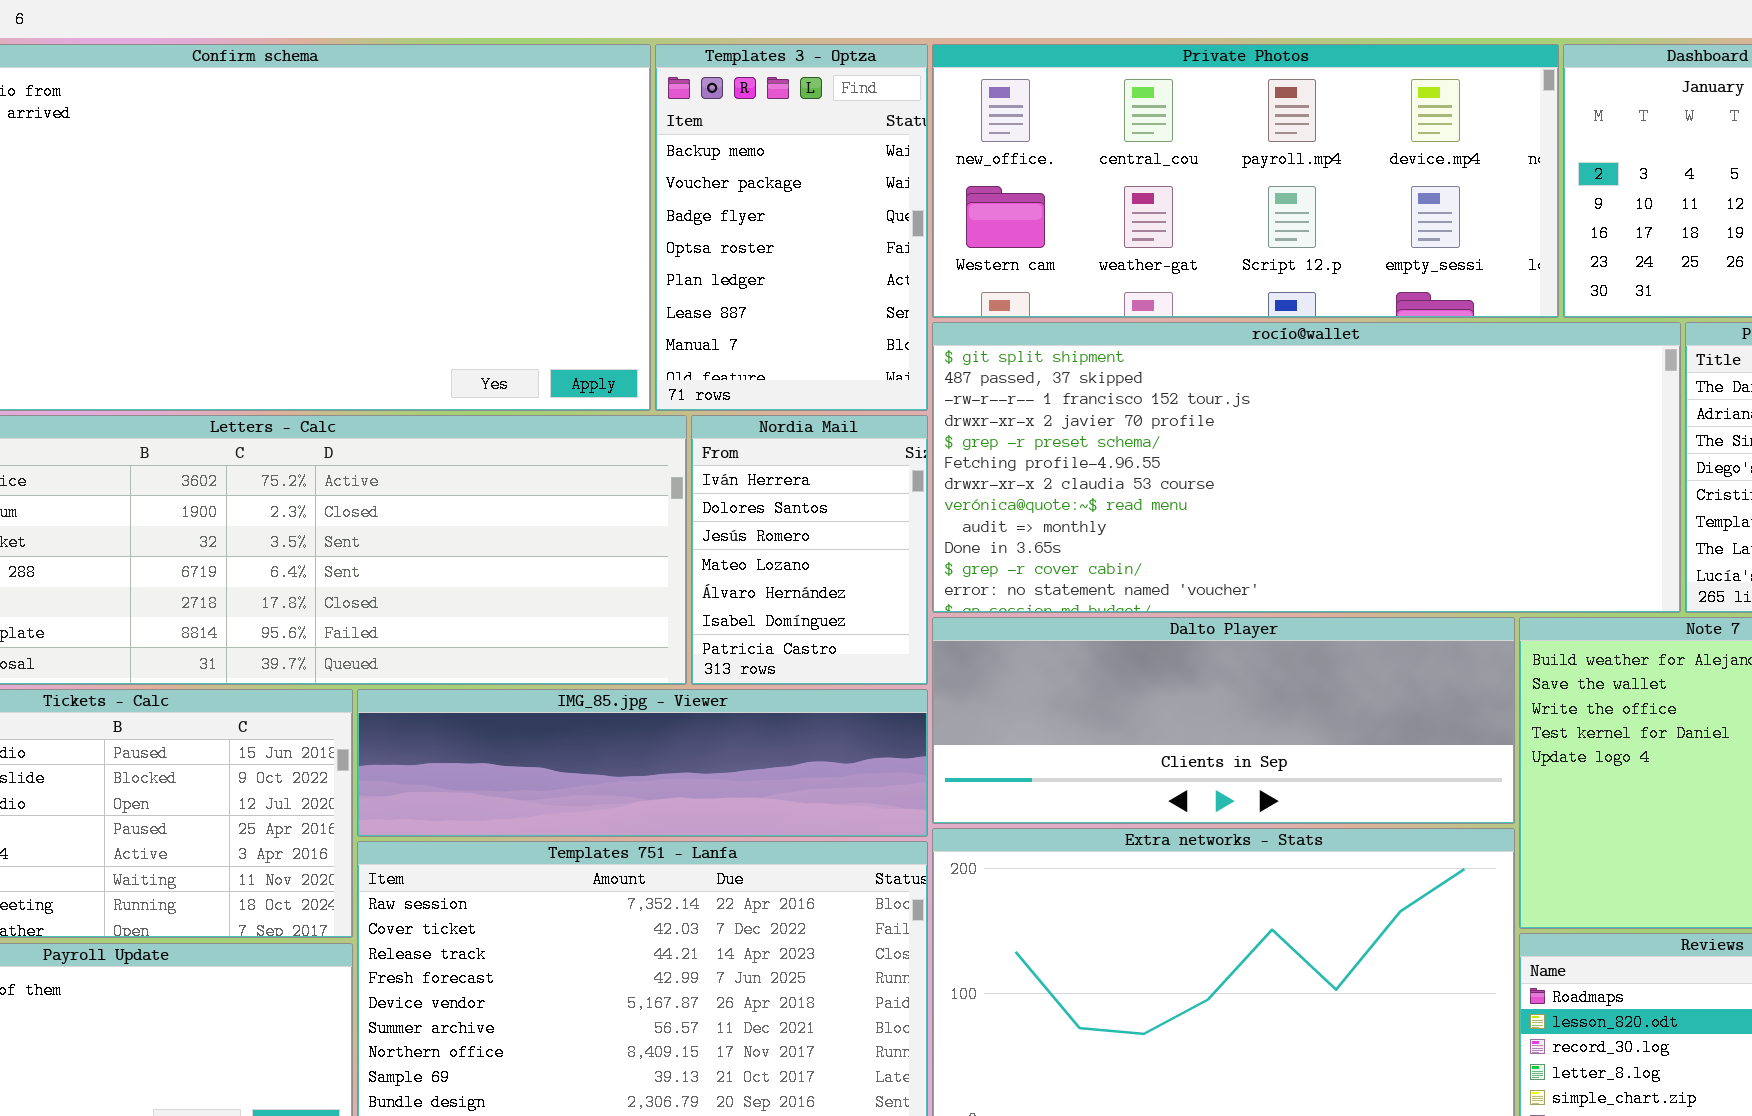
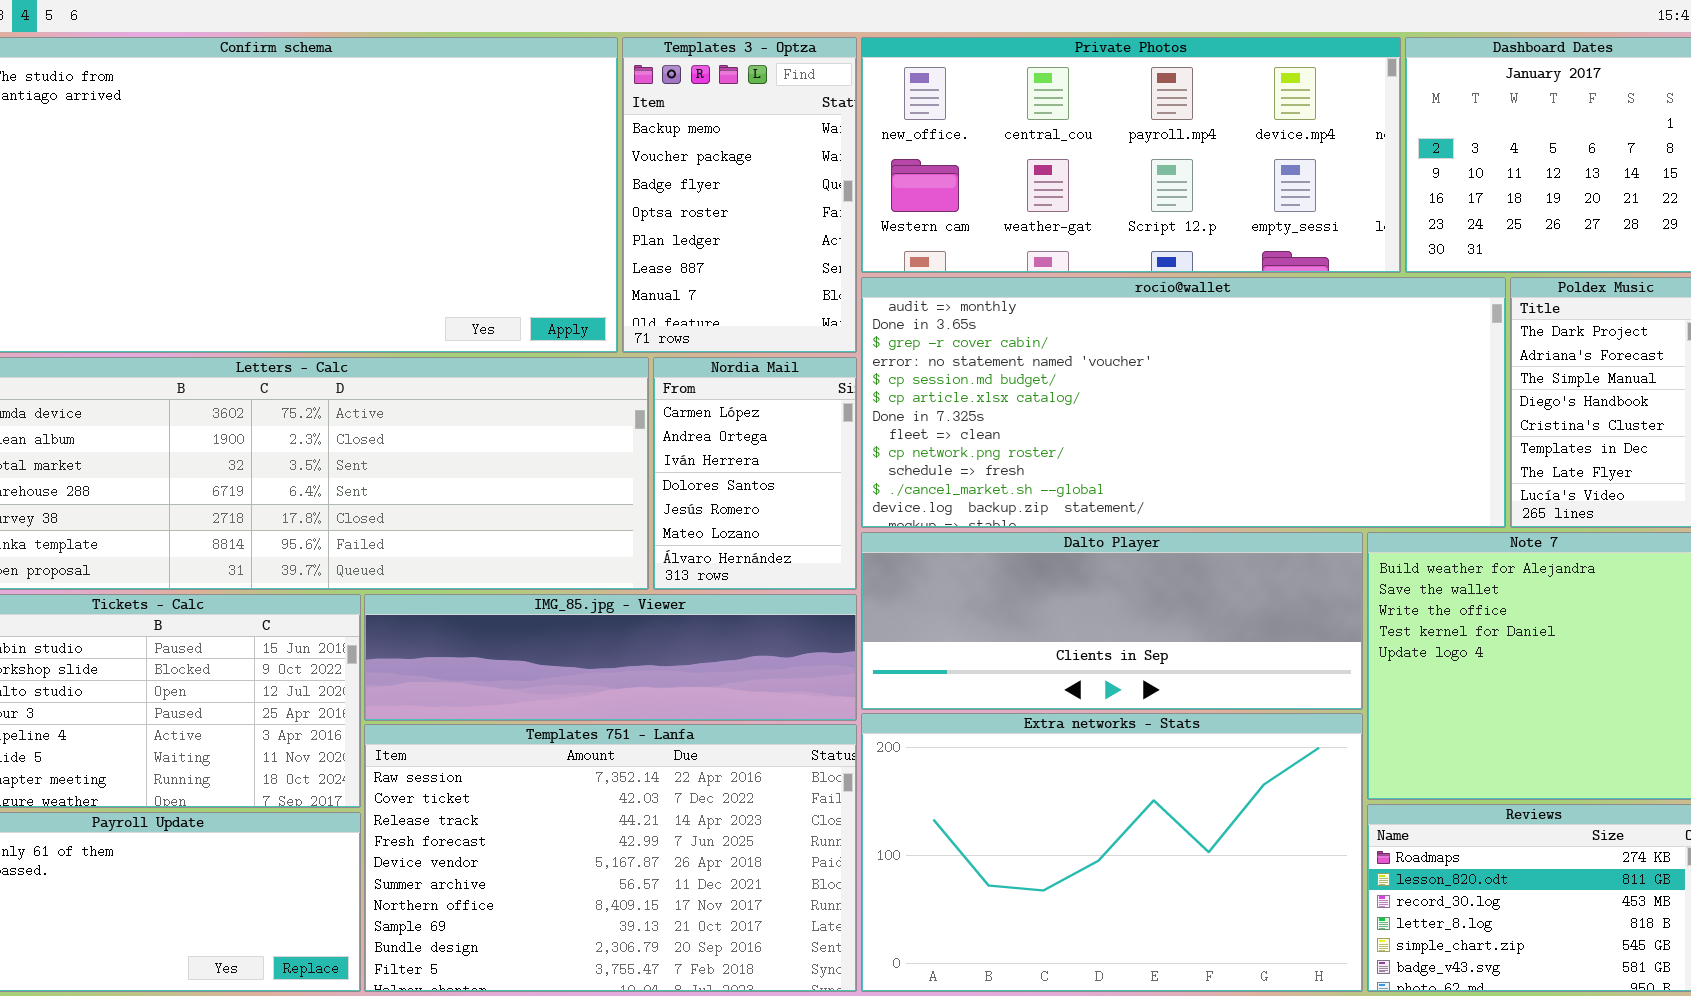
rocío@wallet: [932,322,1681,613] -> [861,277,1506,528], scrolled down 8 rows
Nordia Mail: [691,415,928,685] -> [653,357,857,590], scrolled up 2 rows

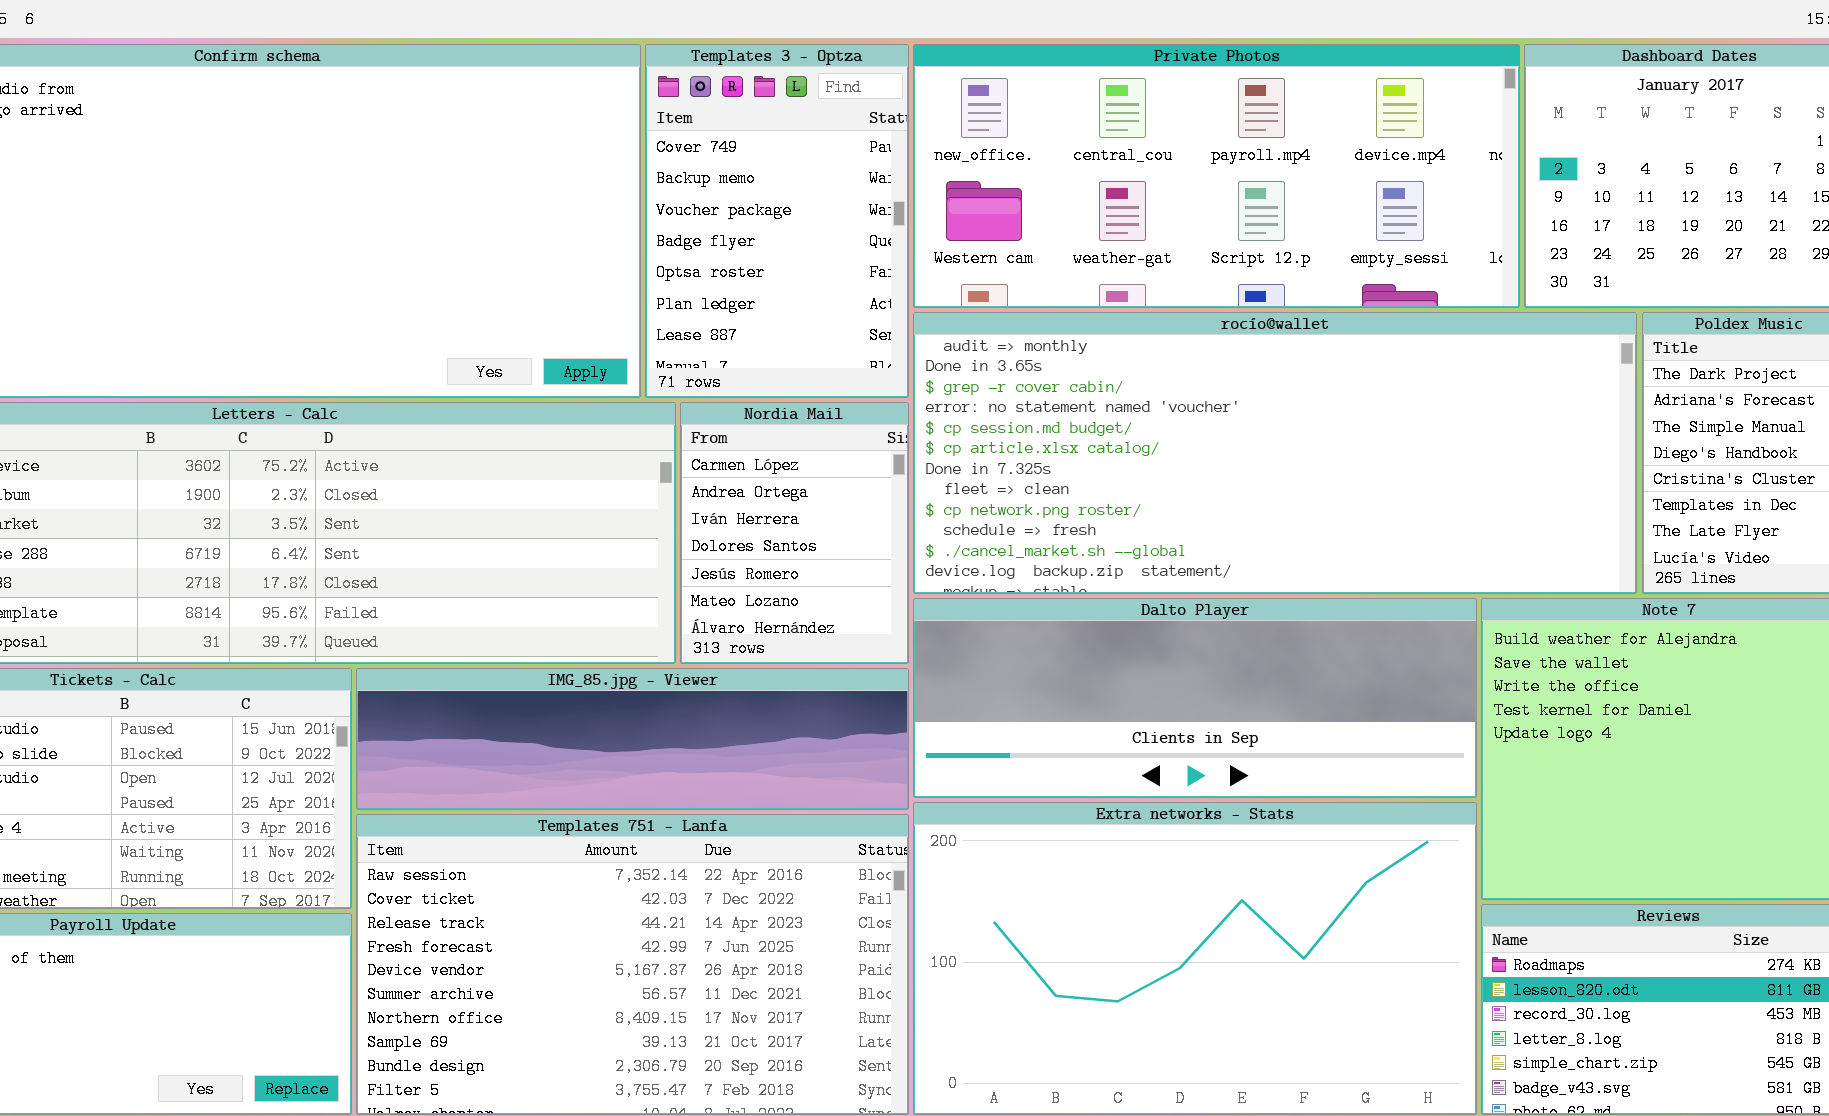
Templates 3 - Optza: [622,37,857,353] -> [645,44,909,398], scrolled up 1 row

